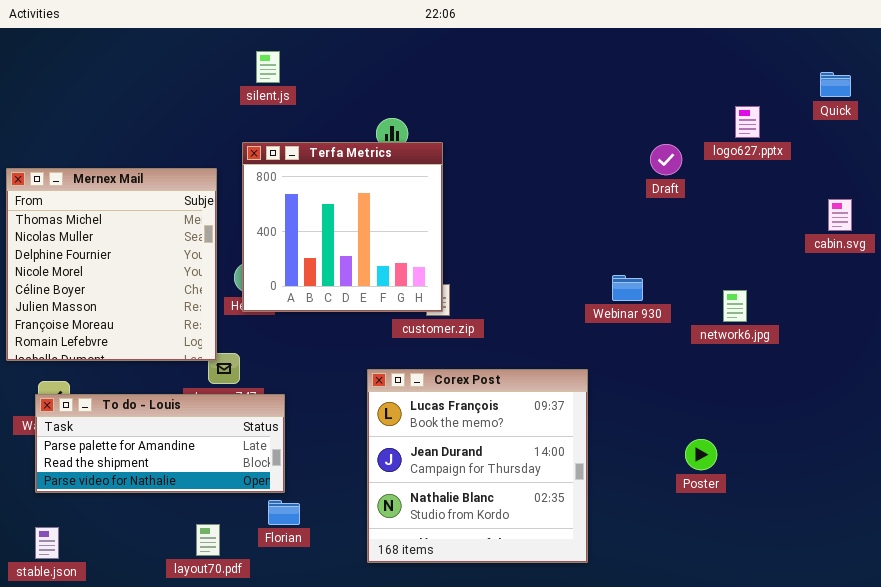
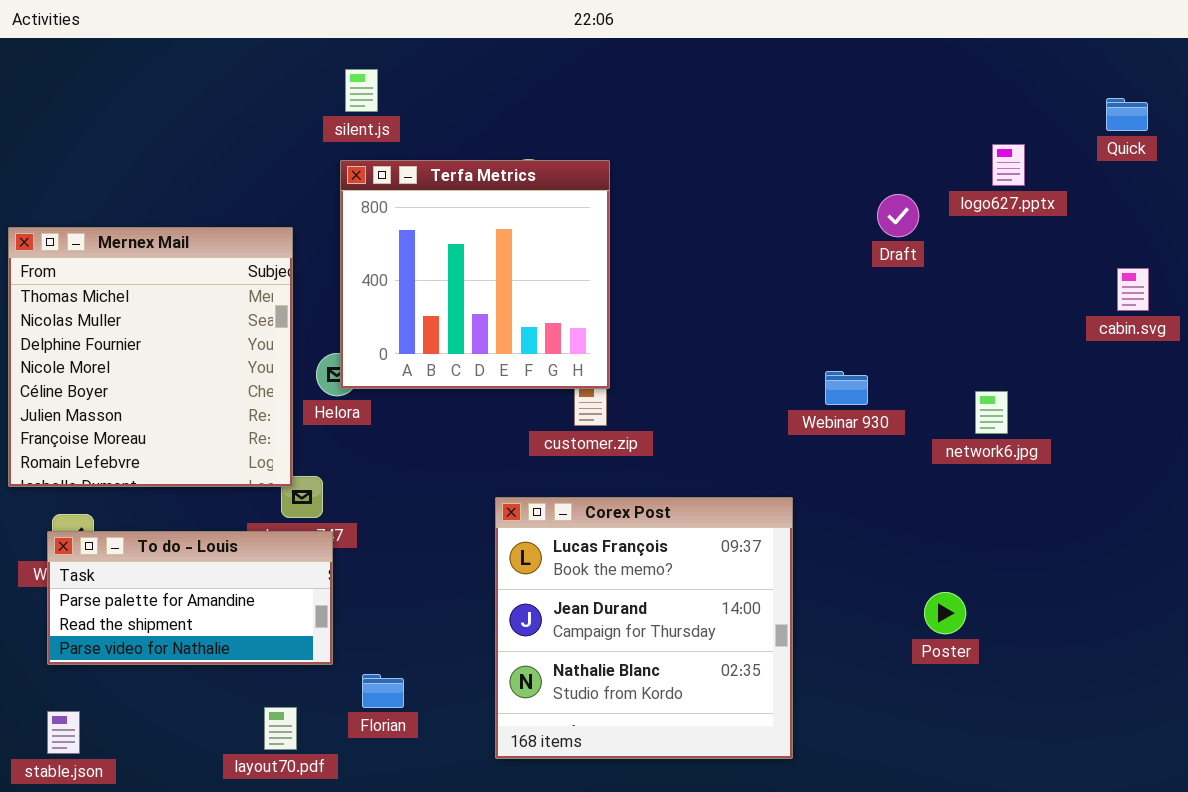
Terfa Metrics: [242,142,443,312] -> [340,160,610,389], moved
To do - Louis: [35,394,285,493] -> [47,531,333,665], resized

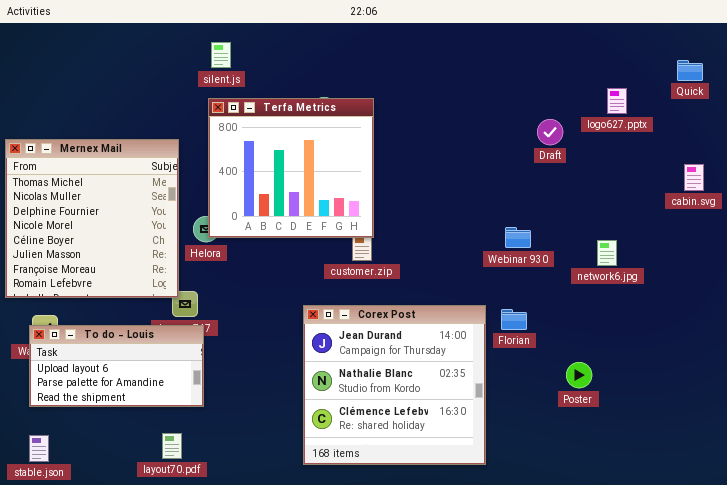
Corex Post: [495,497,793,759] -> [303,305,486,465], scrolled down 1 row
To do - Louis: [47,531,333,665] -> [29,325,204,407], scrolled up 1 row
Florian: [362,674,404,708] -> [501,309,527,330], moved

